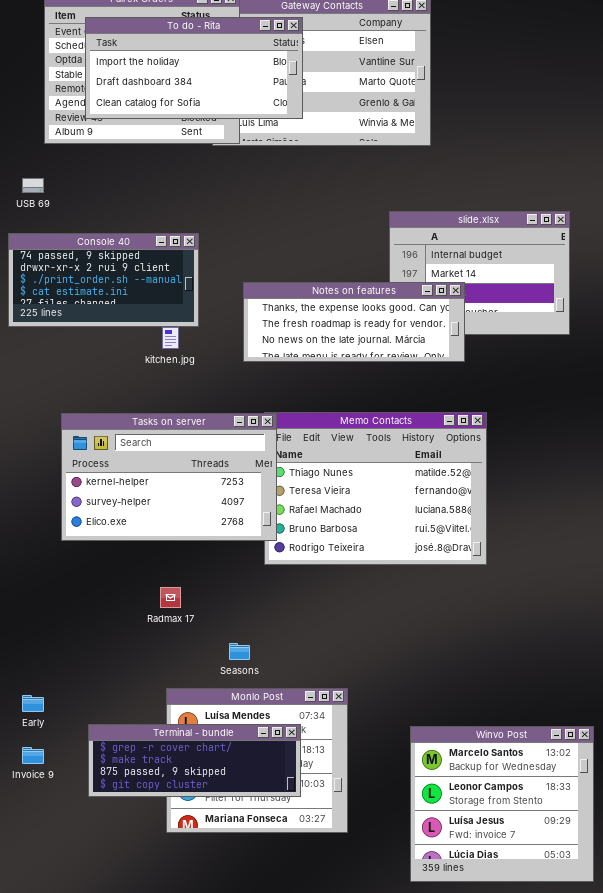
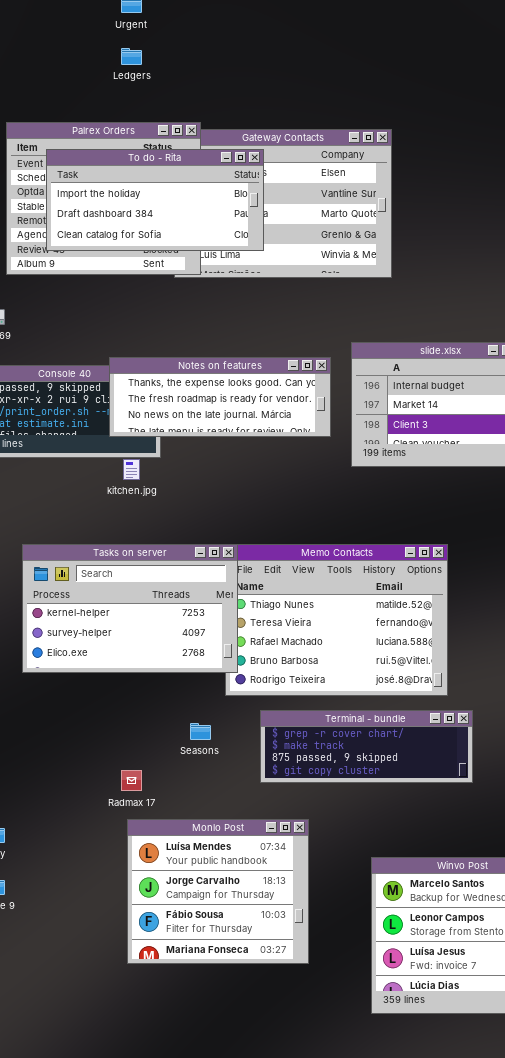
Notes on features: [243,282,465,362] -> [109,357,331,437], moved
Radmax 17: [160,587,181,608] -> [121,770,142,791], moved
Seasons: [229,643,250,660] -> [190,723,211,740], moved
Terminal - bundle: [88,724,301,797] -> [260,710,473,783], moved

